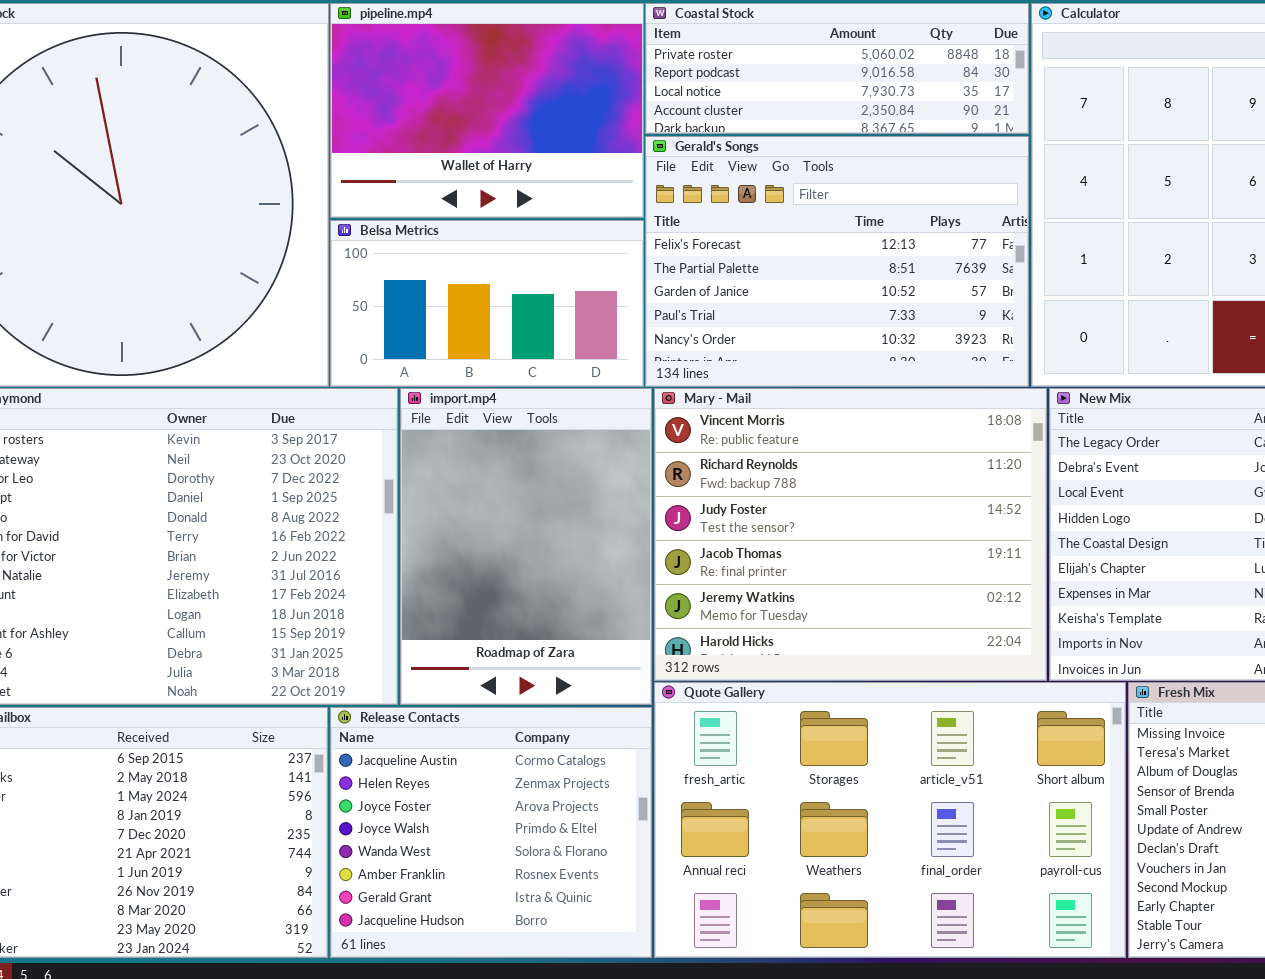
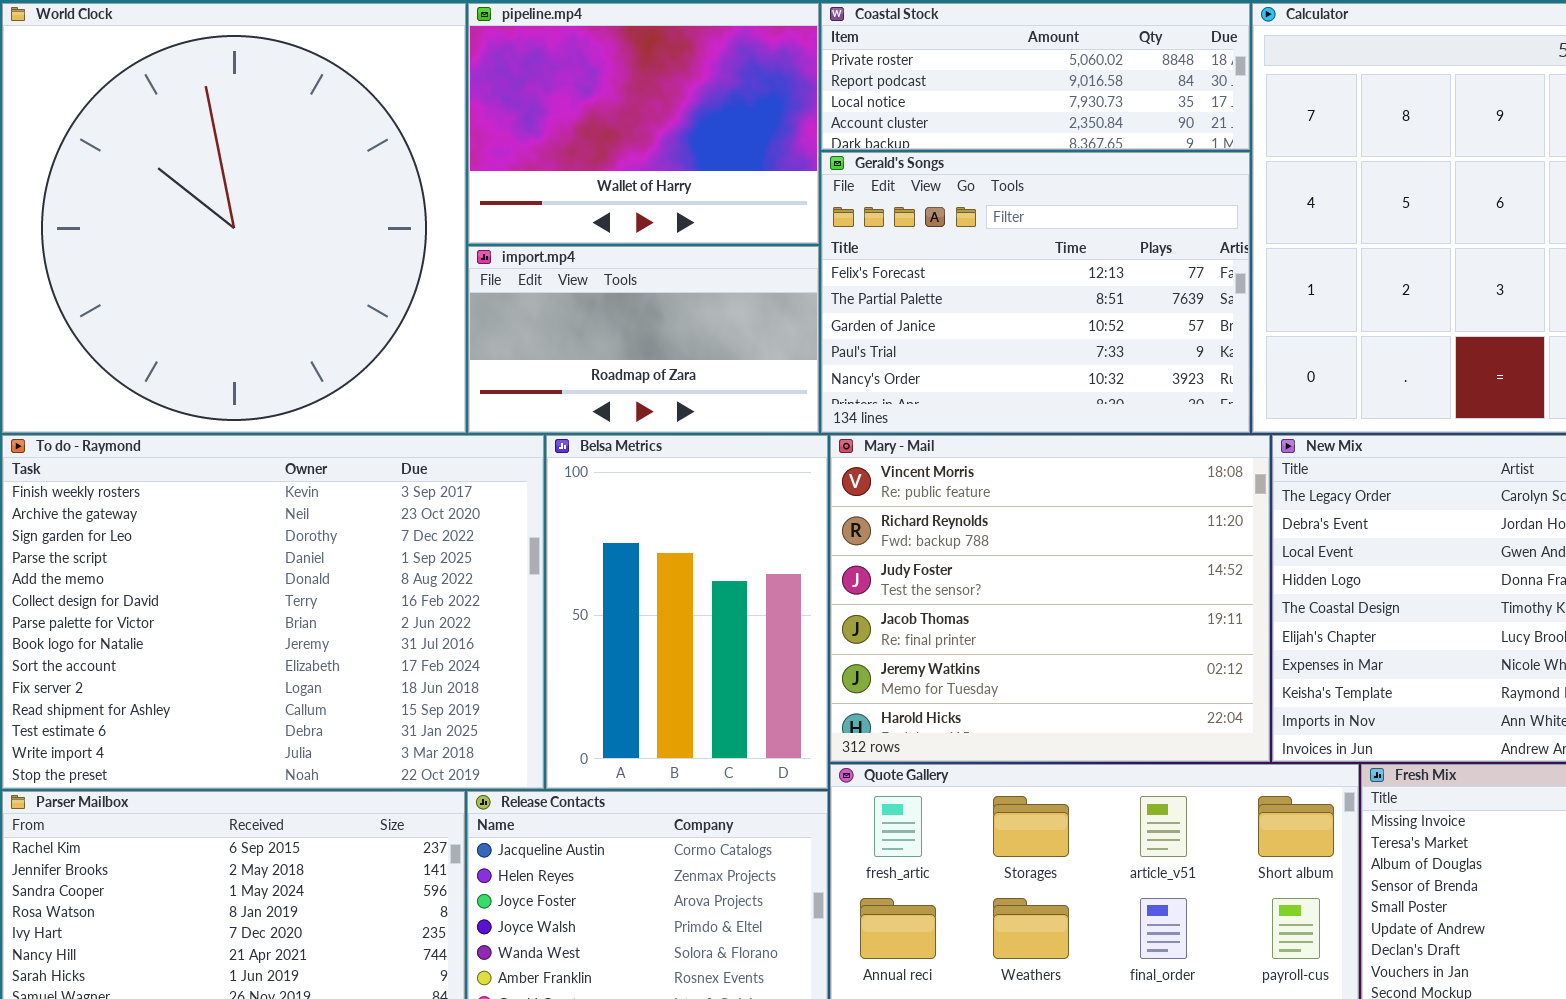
Belsa Metrics: [330,220,644,387] -> [546,435,828,789], moved, resized
import.mp4: [400,388,652,705] -> [468,246,819,433], moved, resized

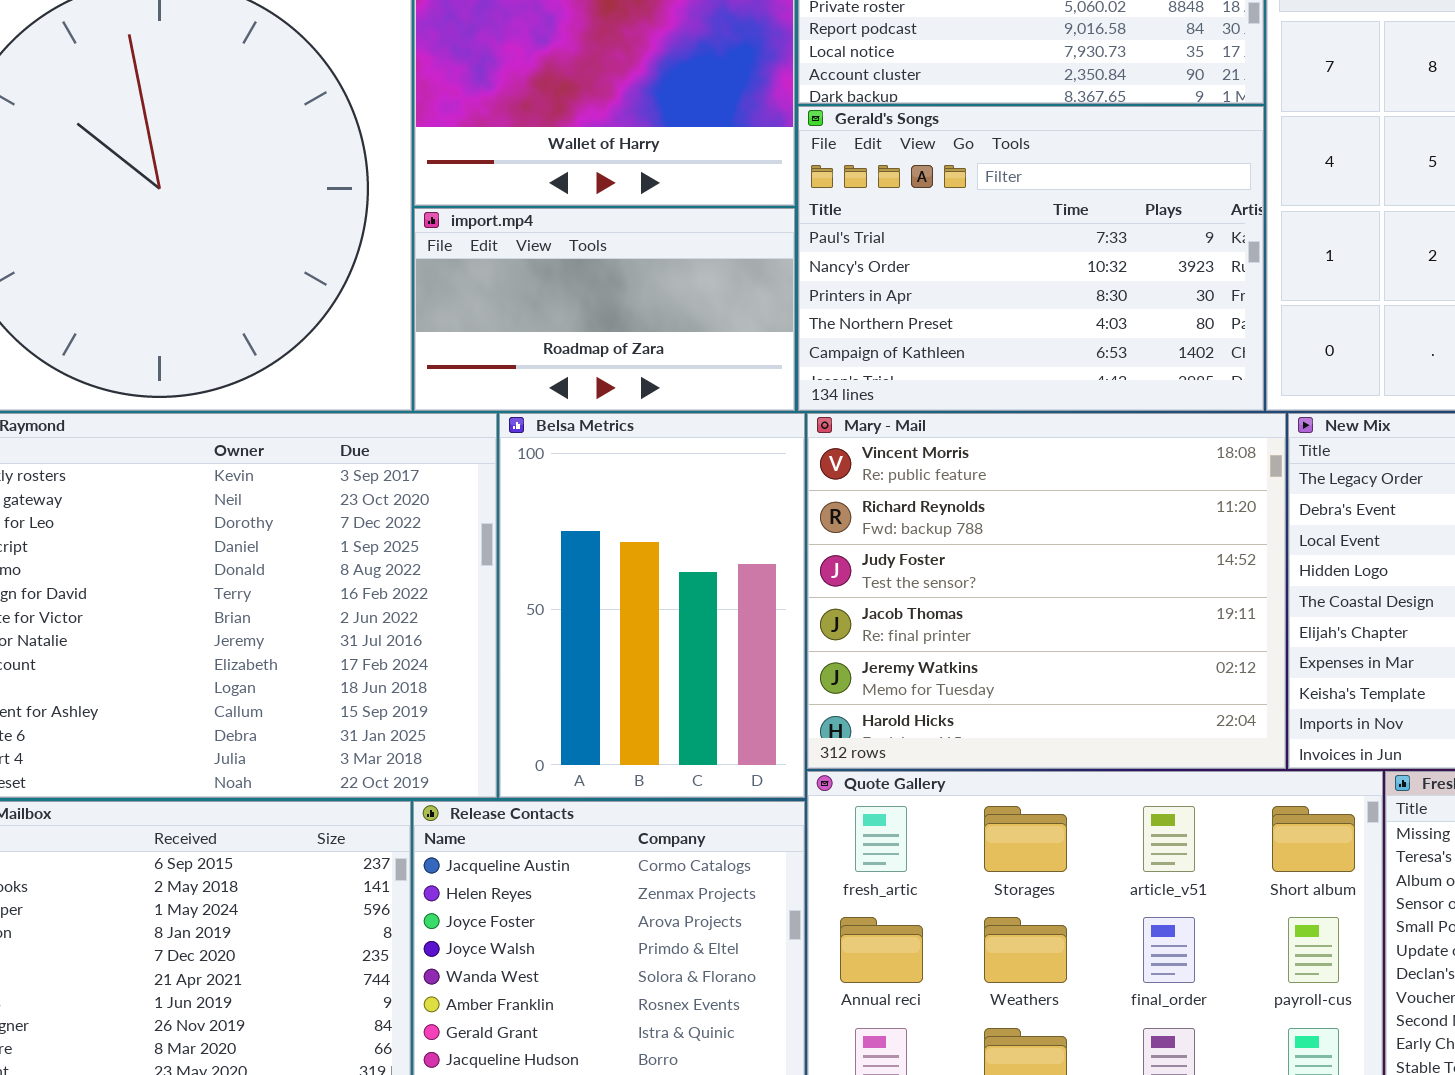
Gerald's Songs: [821,152,1250,433] -> [798,106,1264,411], scrolled down 3 rows

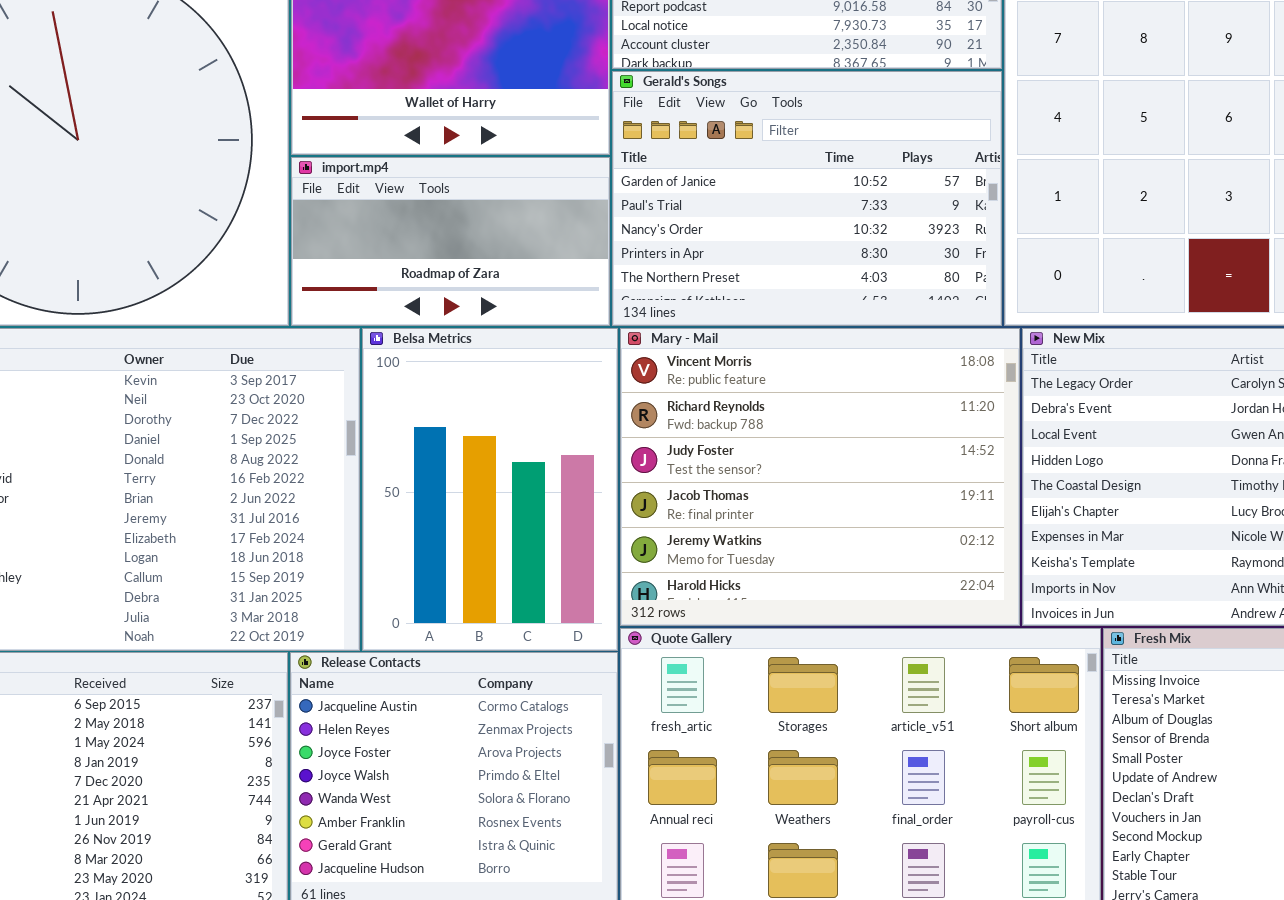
Gerald's Songs: [798,106,1264,411] -> [612,71,1002,326], scrolled up 1 row

